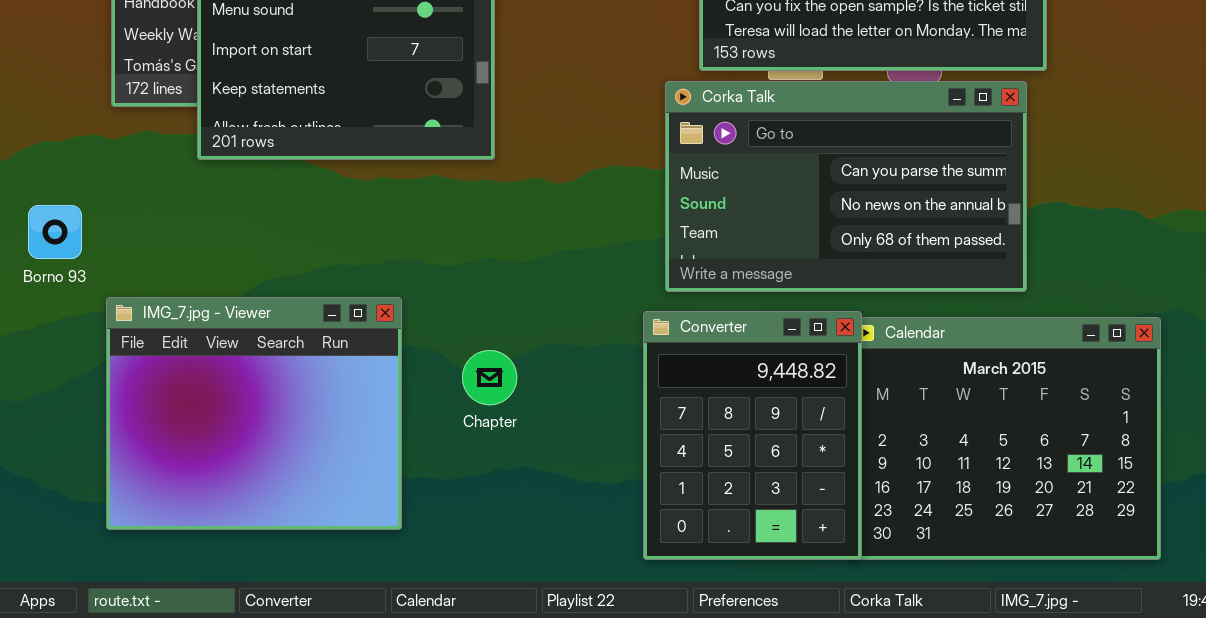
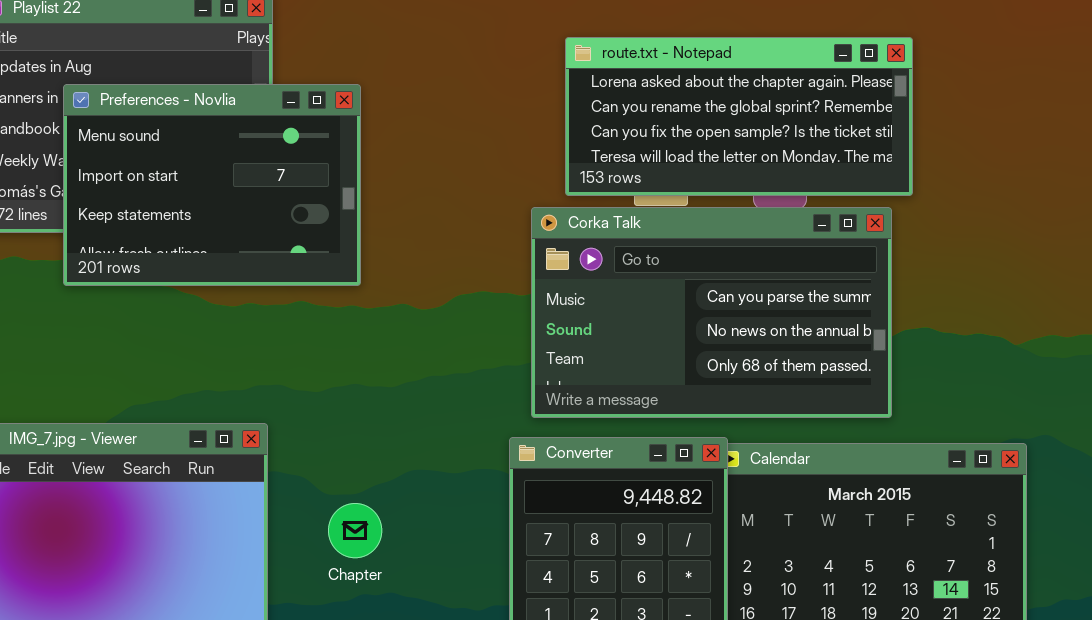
Chapter: [462,350,517,405] -> [328,503,382,558], moved

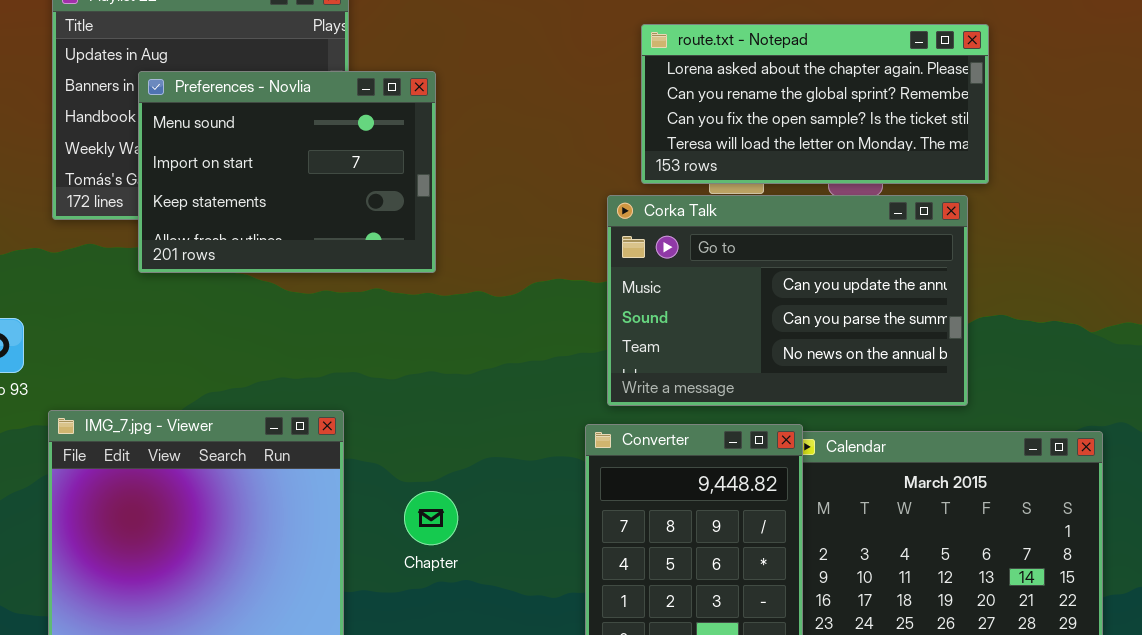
Corka Talk: [531,207,892,418] -> [607,195,968,406], scrolled up 1 row

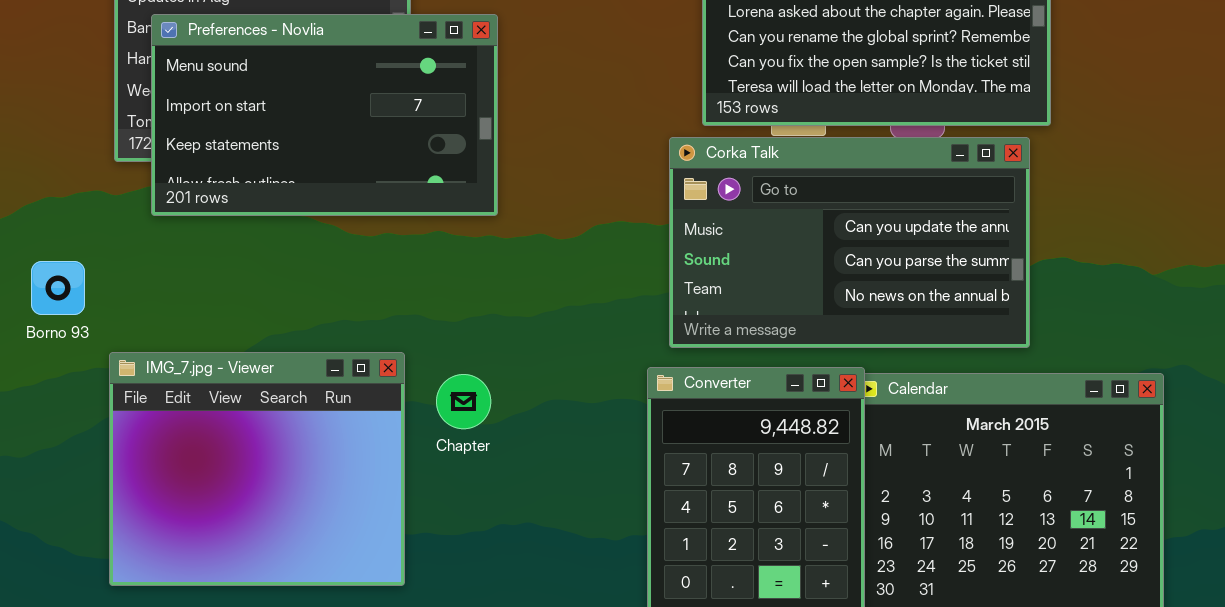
Preferences - Novlia: [138,71,436,273] -> [151,14,498,216], resized
Chapter: [404,491,458,545] -> [436,374,491,429], moved

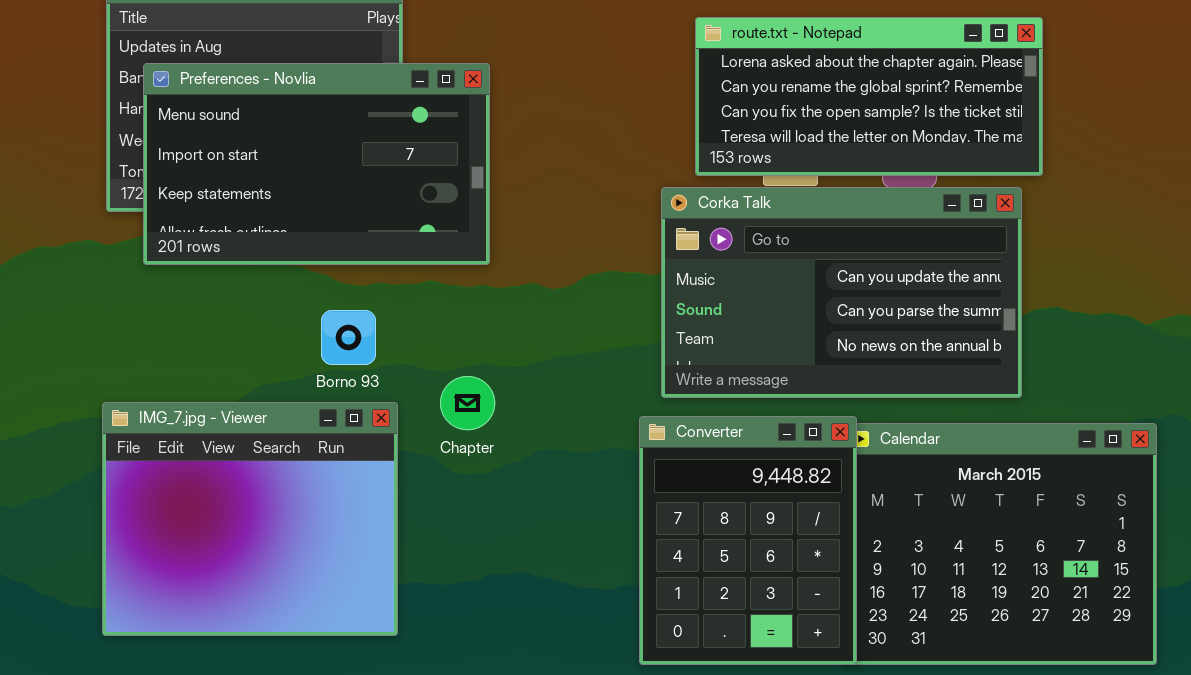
Borno 93: [31,261,85,315] -> [321,310,376,365], moved
Chapter: [436,374,491,429] -> [440,376,495,430], moved

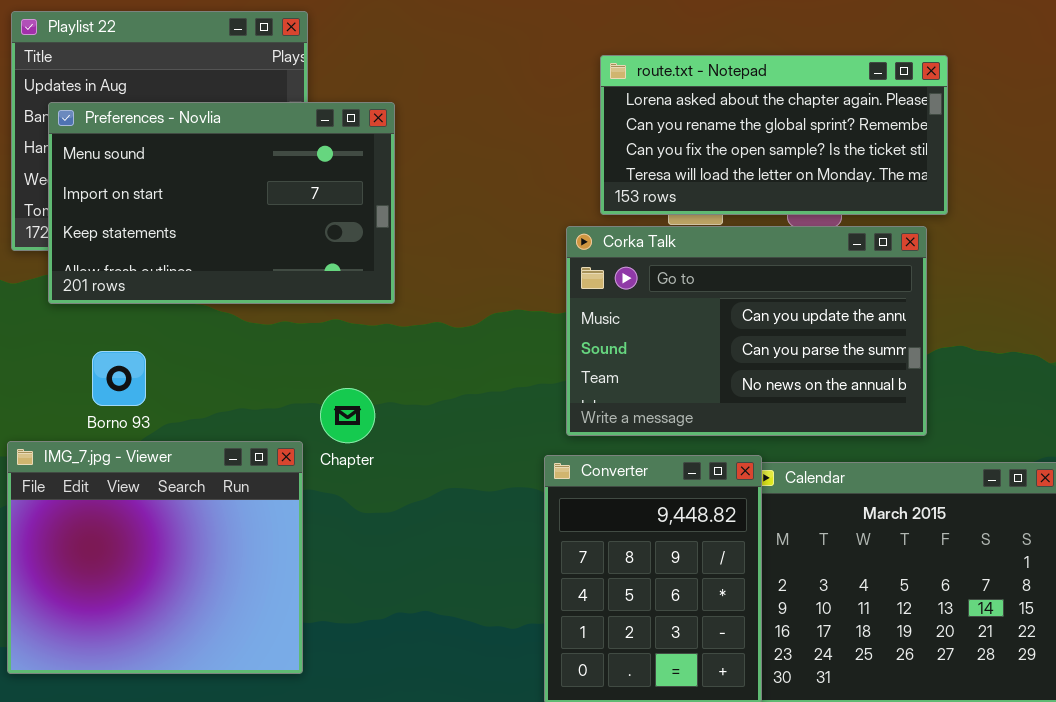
Borno 93: [321,310,376,365] -> [92,351,146,406], moved
Chapter: [440,376,495,430] -> [320,388,375,443], moved

